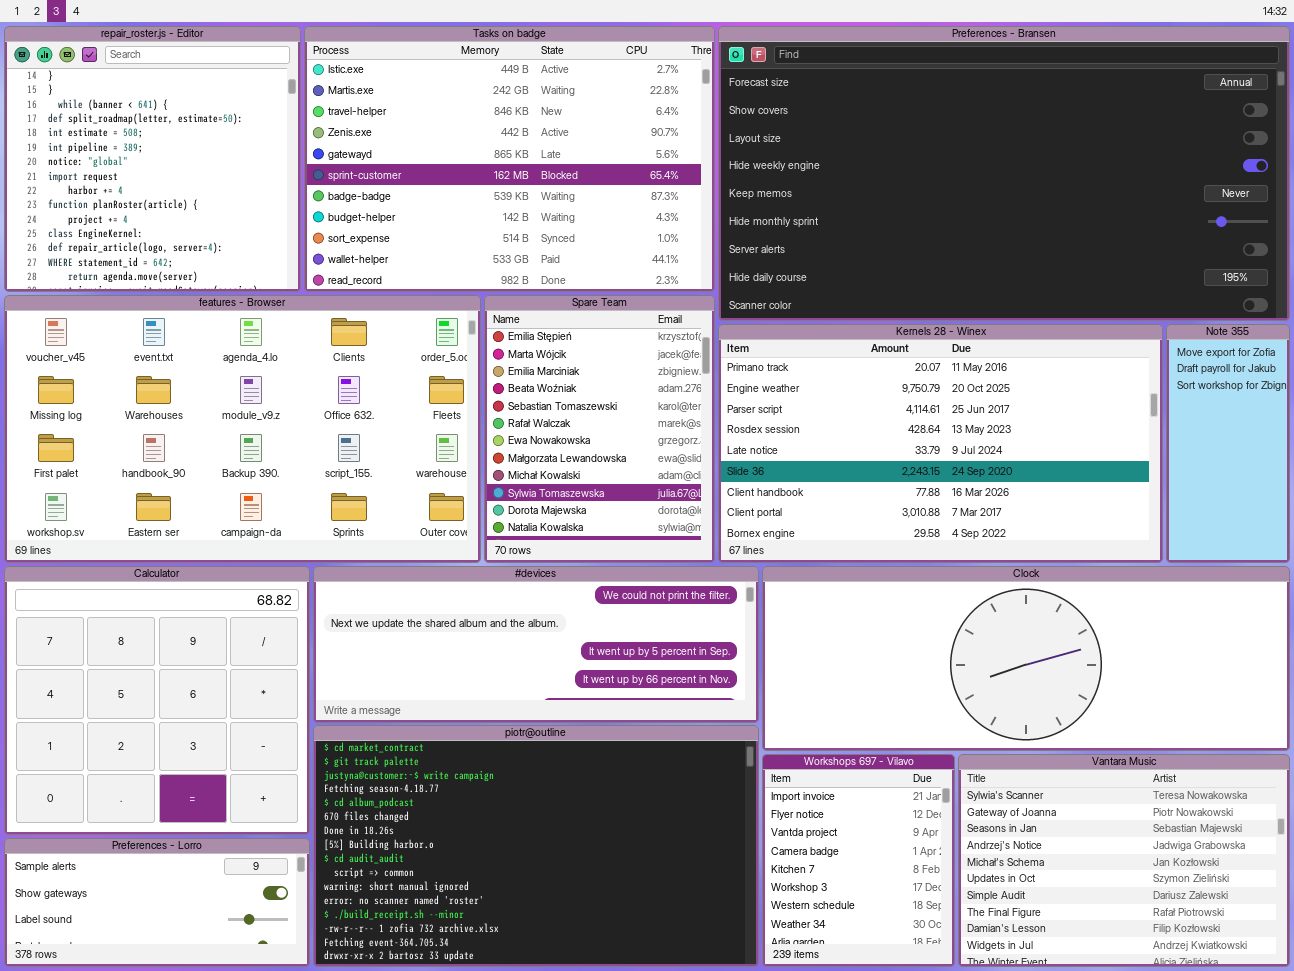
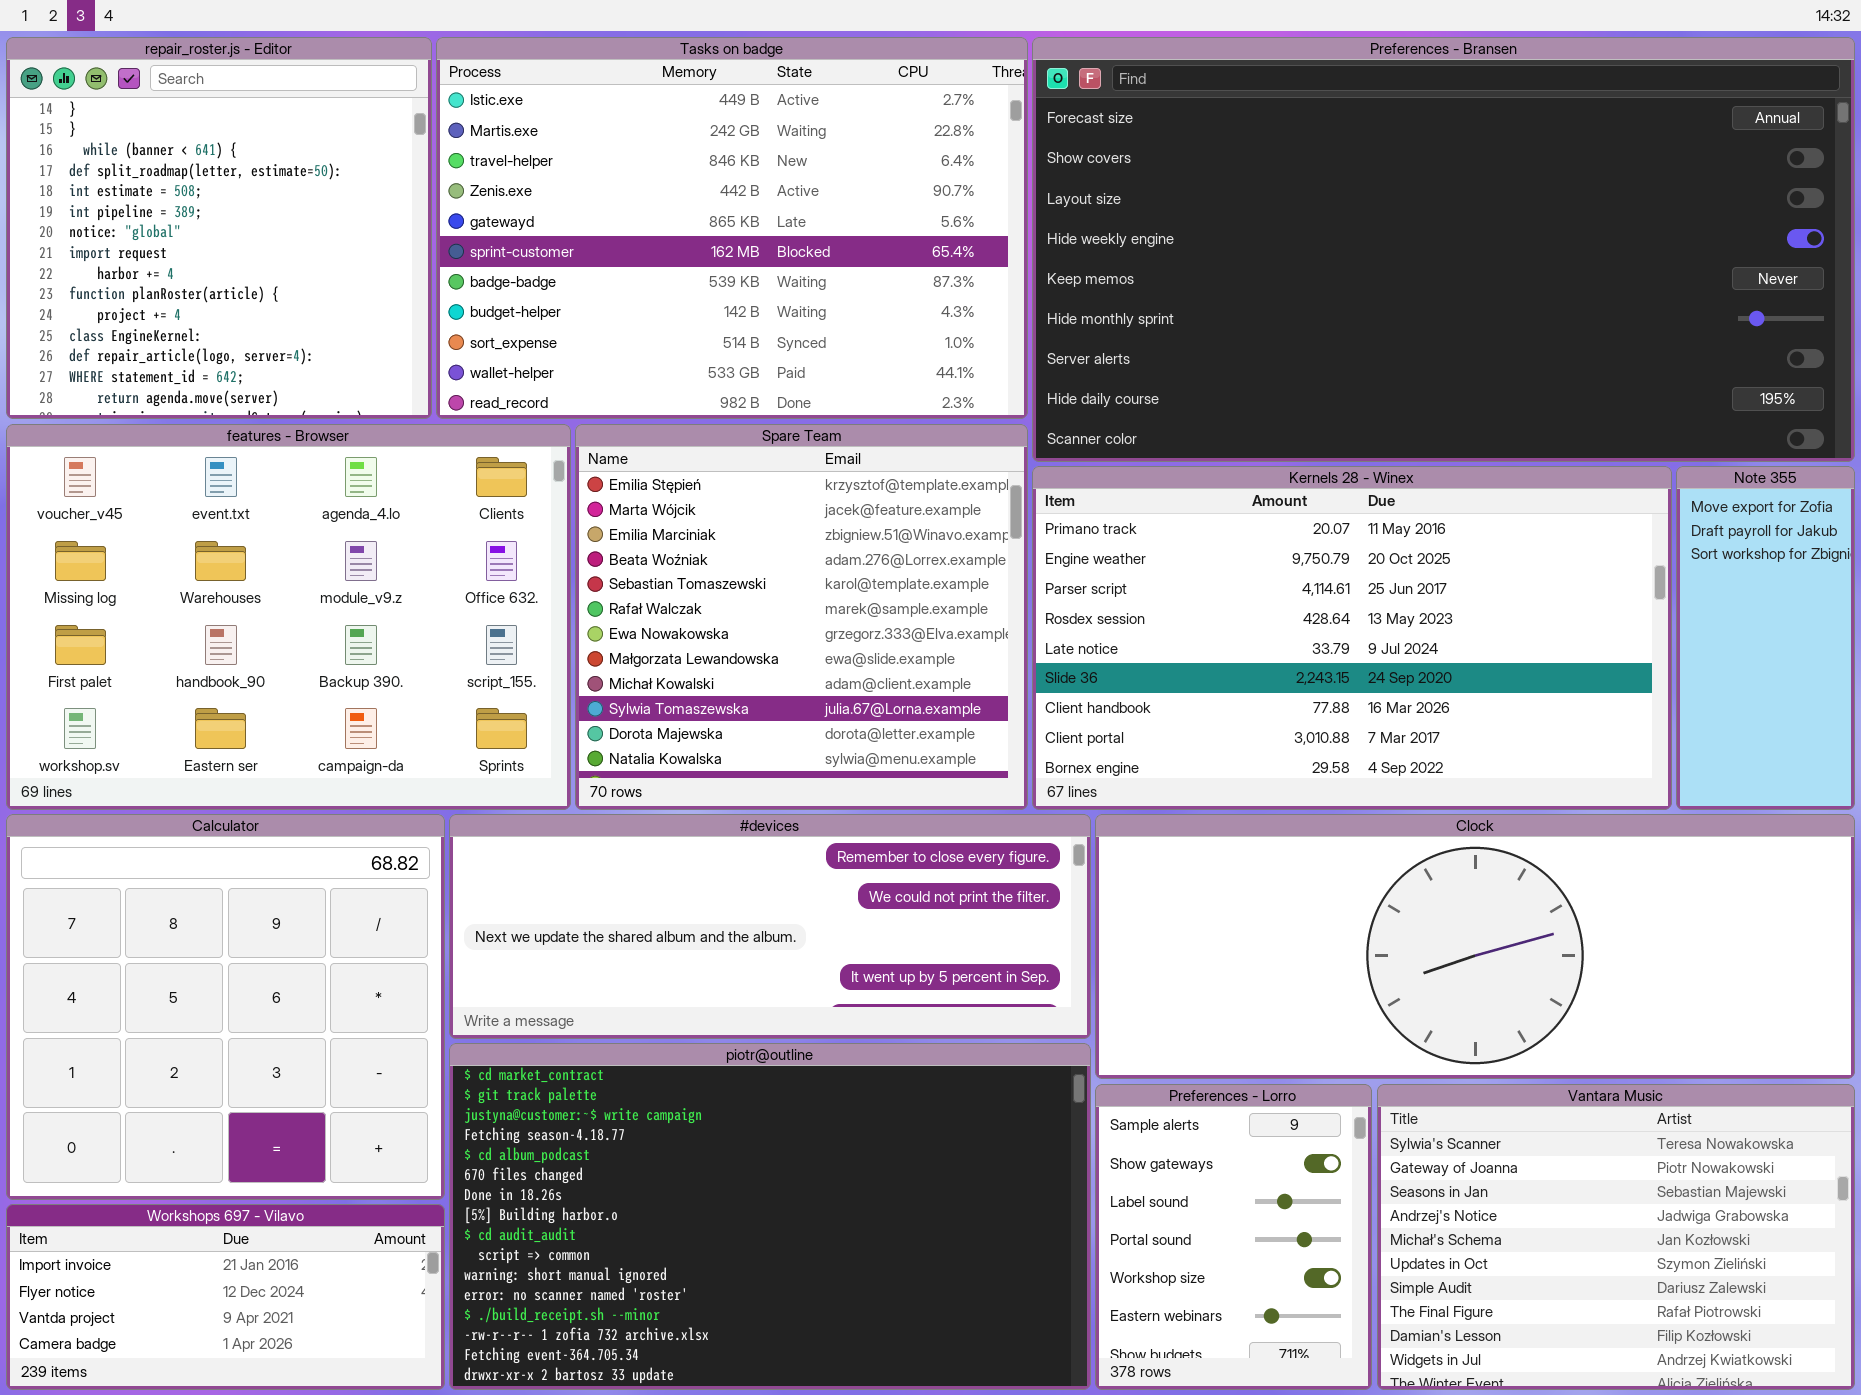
features - Browser: [4,295,481,563] -> [6,424,571,810], resized
Spare Team: [484,295,715,563] -> [575,424,1028,810], resized
#devices: [313,566,759,723] -> [449,814,1091,1039], scrolled up 1 row
Workshops 697 - Vilavo: [762,754,955,967] -> [6,1204,445,1390], moved, resized
Preferences - Lorro: [4,838,310,967] -> [1095,1084,1372,1390], moved, resized

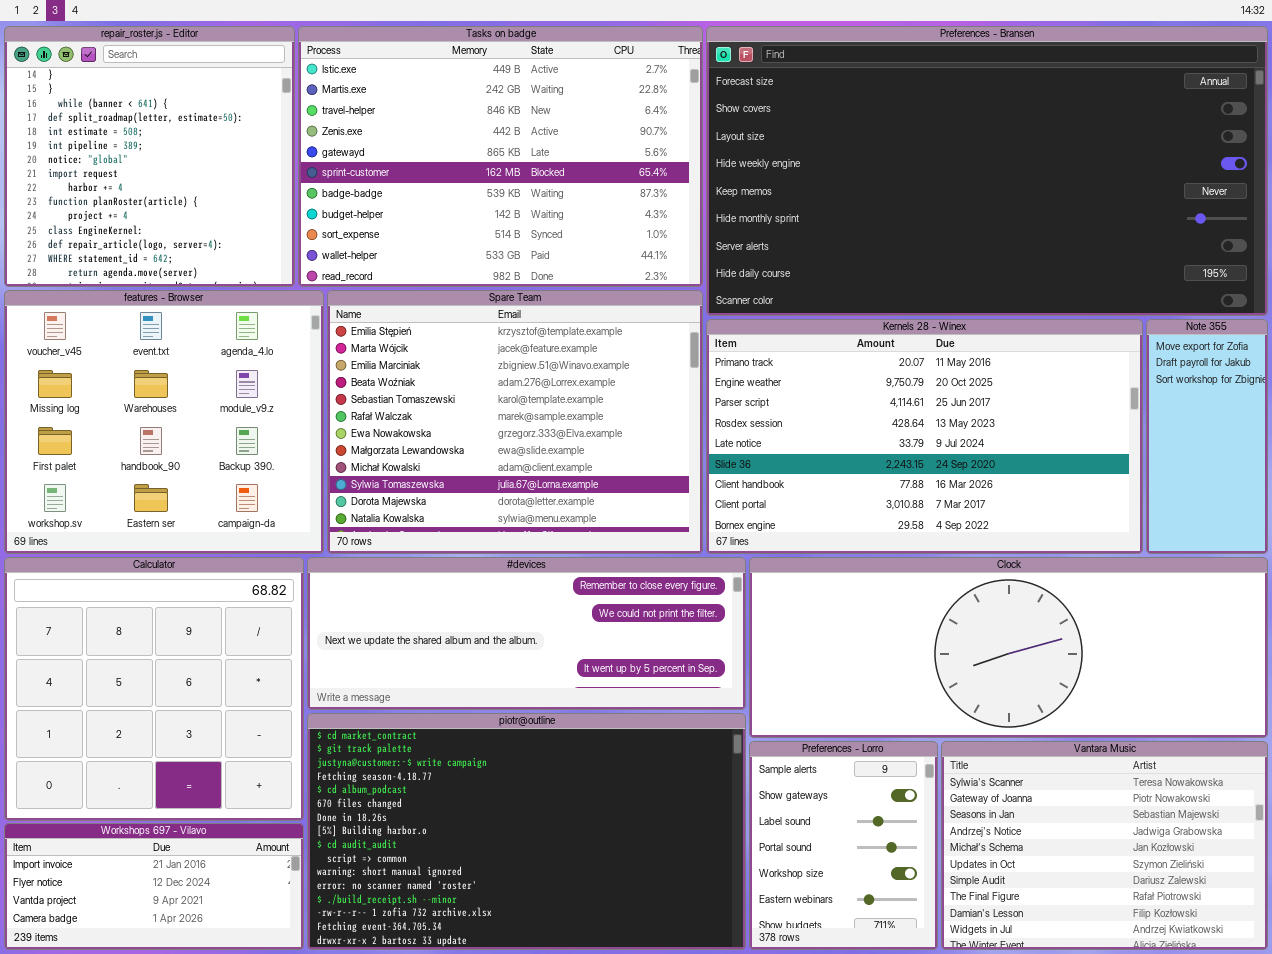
features - Browser: [6,424,571,810] -> [4,290,324,554], resized
Spare Team: [575,424,1028,810] -> [327,290,703,554], resized

